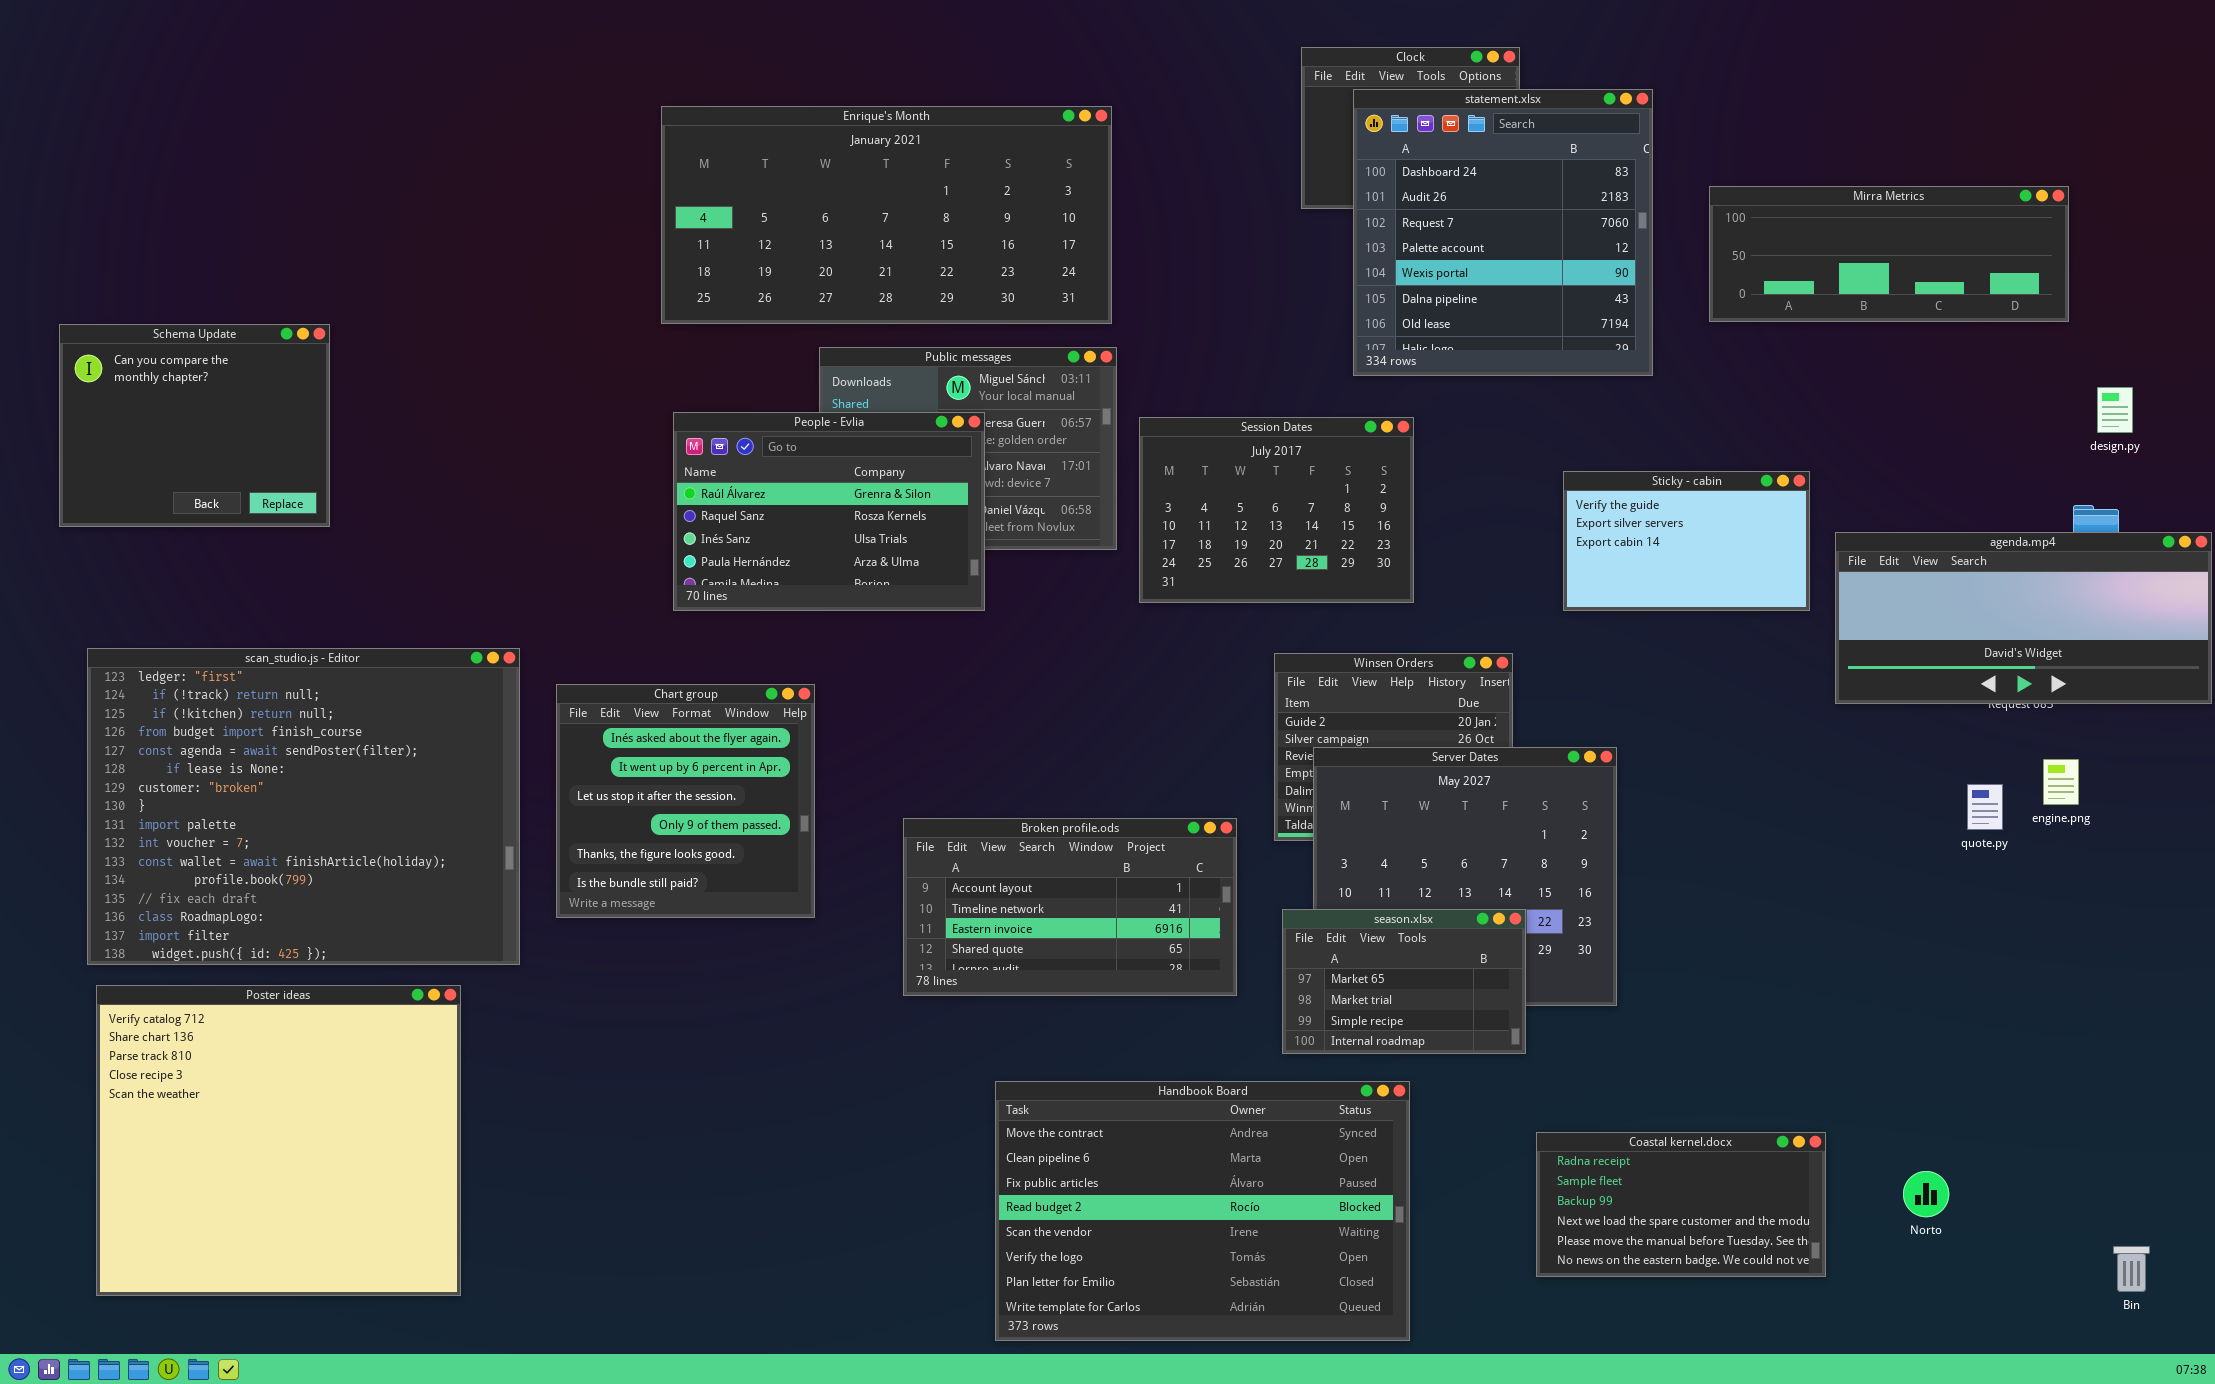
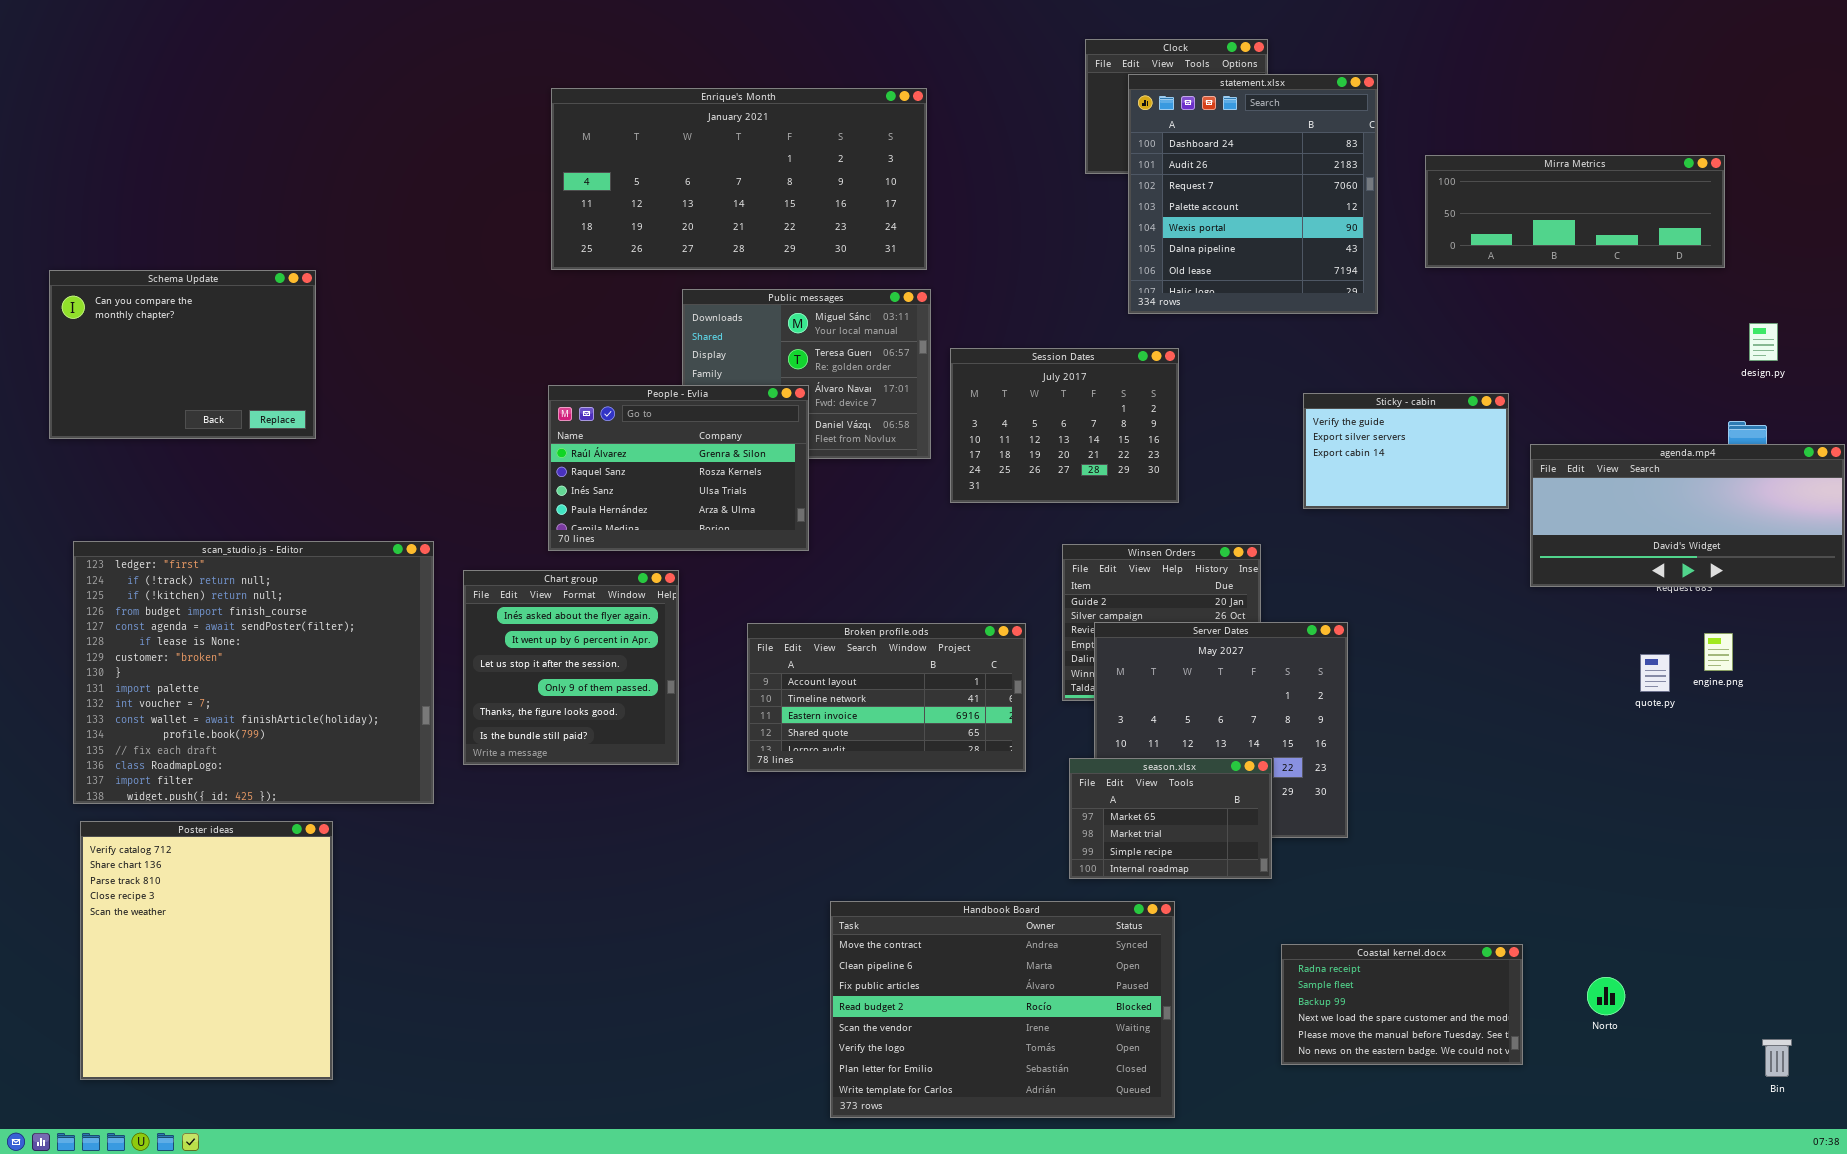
Schema Update: [59,324,330,527] -> [49,270,316,439], resized
People - Evlia: [673,412,985,611] -> [548,385,809,551], moved
Broken profile.ods: [903,818,1237,996] -> [747,623,1026,772], moved
Poster ideas: [96,985,461,1296] -> [80,821,333,1080], resized

